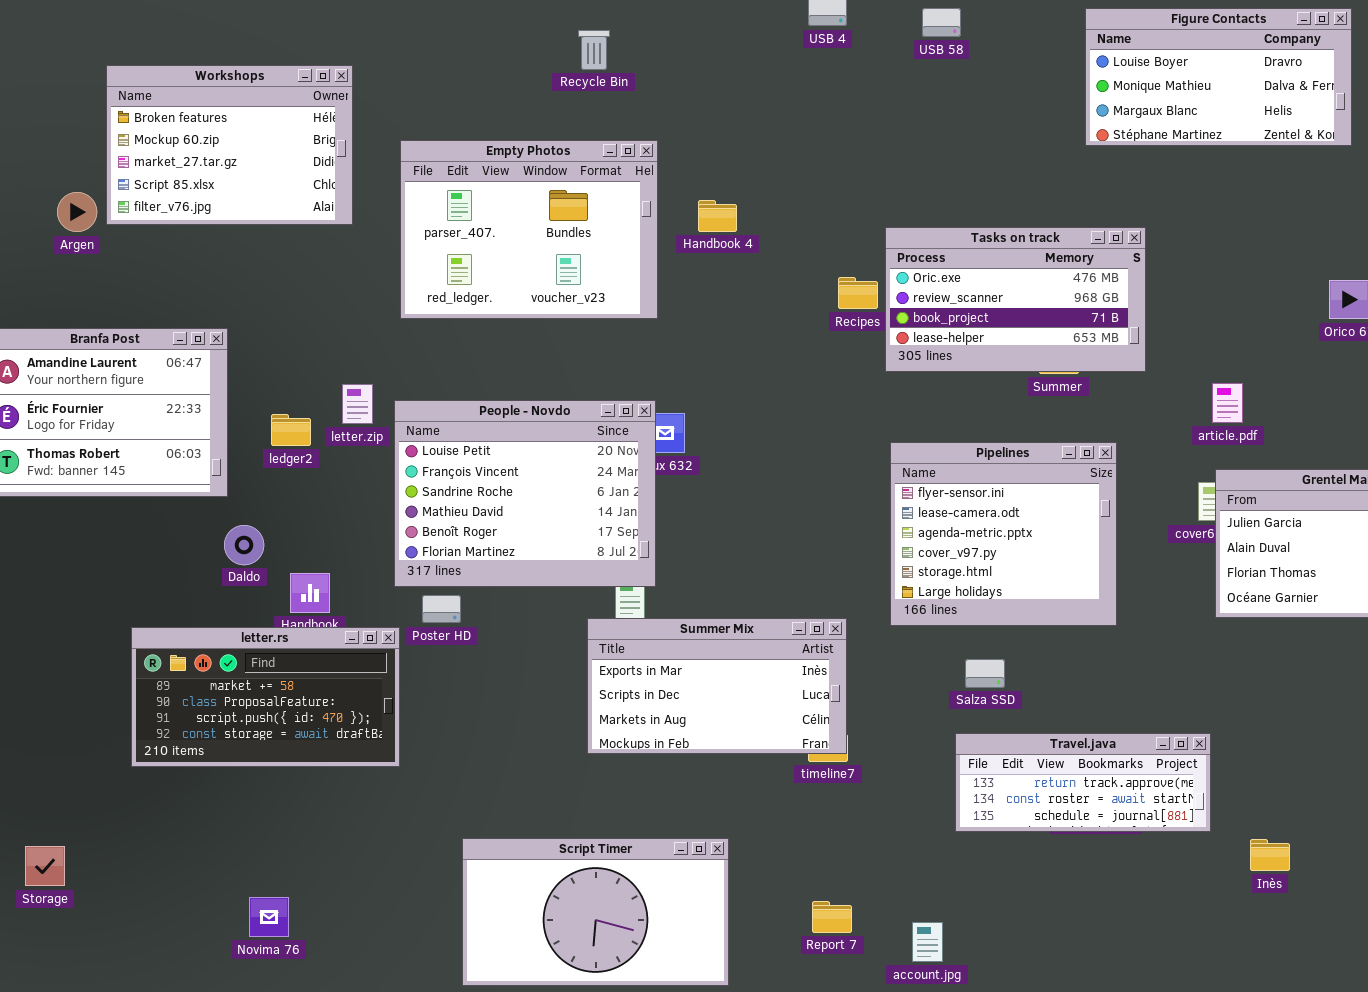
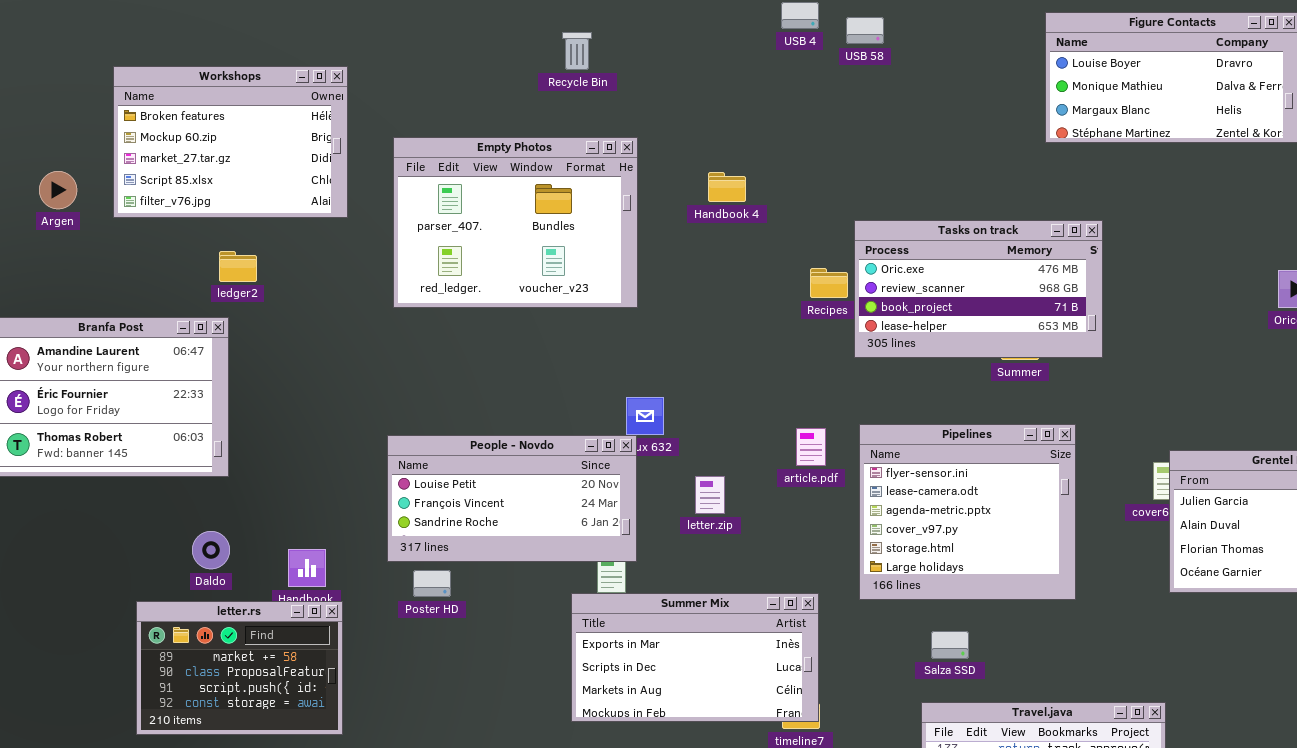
USB 58: [922,8,961,37] -> [846,17,884,44], moved
Argen: [57,192,97,232] -> [39,171,77,209], moved
Handbook 4: [698,200,737,232] -> [708,172,746,202], moved
article.pdf: [1212,383,1243,423] -> [796,428,826,466], moved
letter.zip: [342,384,373,424] -> [695,476,725,514], moved
People - Novdo: [394,400,656,587] -> [387,435,637,562], resized
ledger2: [271,414,311,446] -> [219,251,257,282], moved
Daldo: [224,525,264,565] -> [192,531,230,569], moved
letter.rs: [131,627,400,767] -> [136,601,343,735], resized

